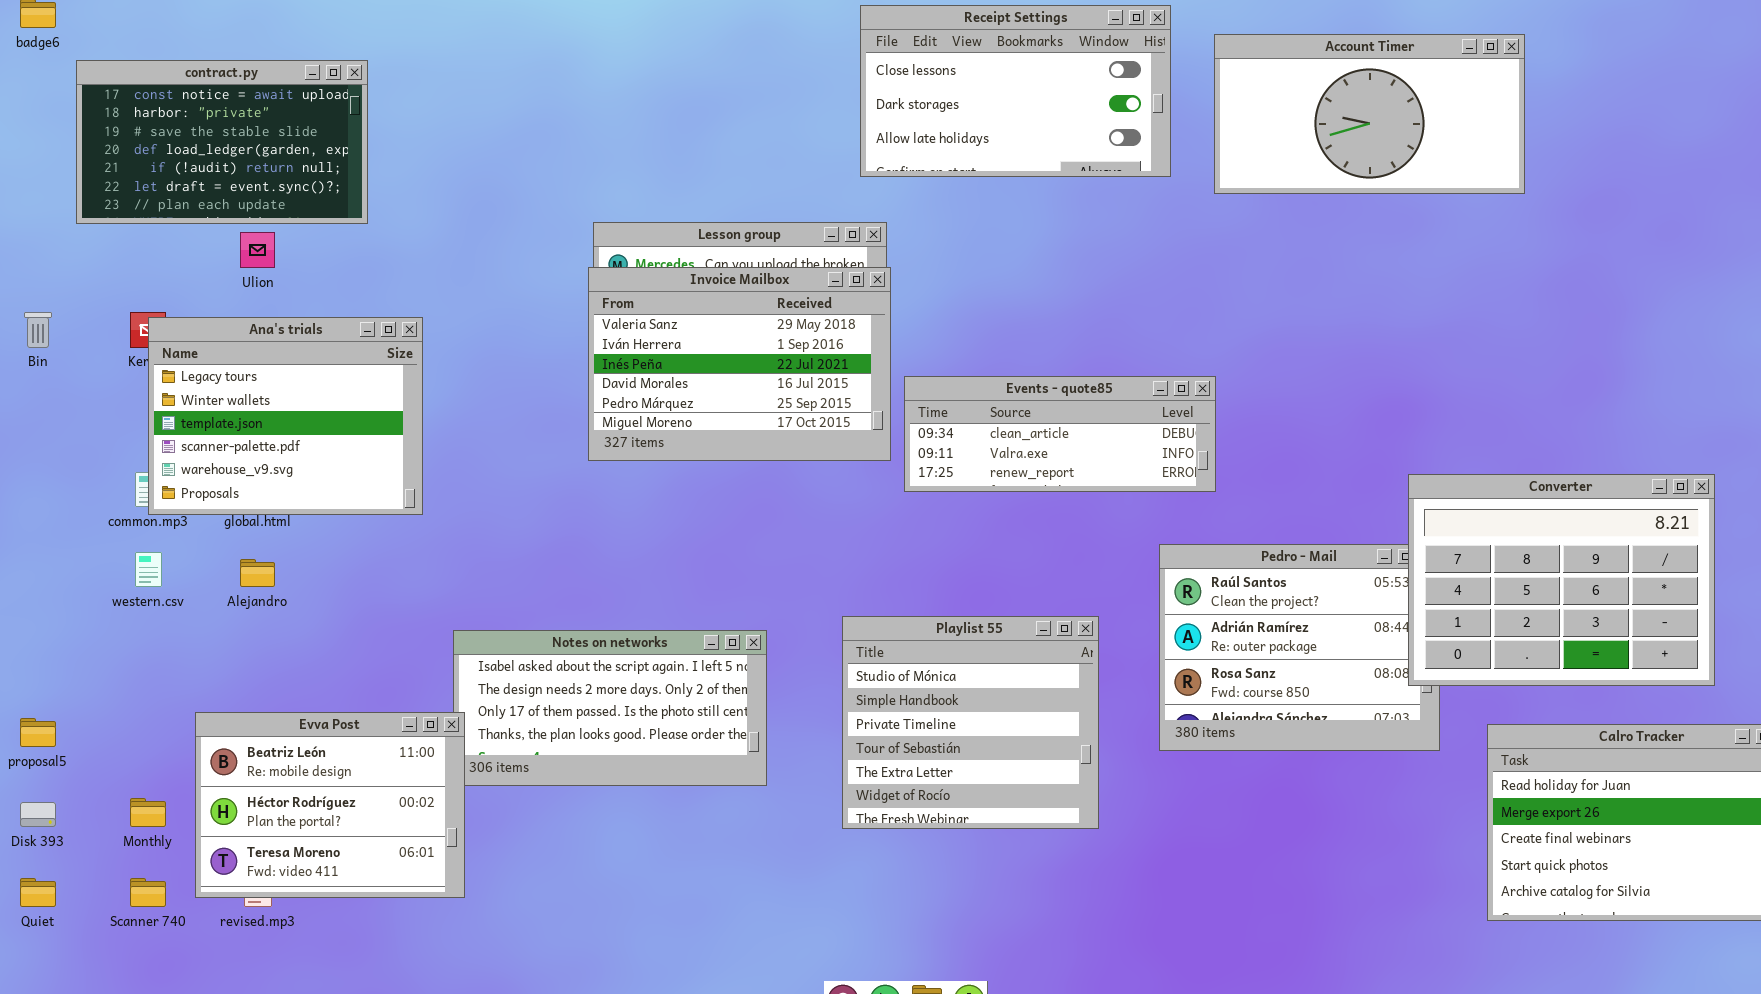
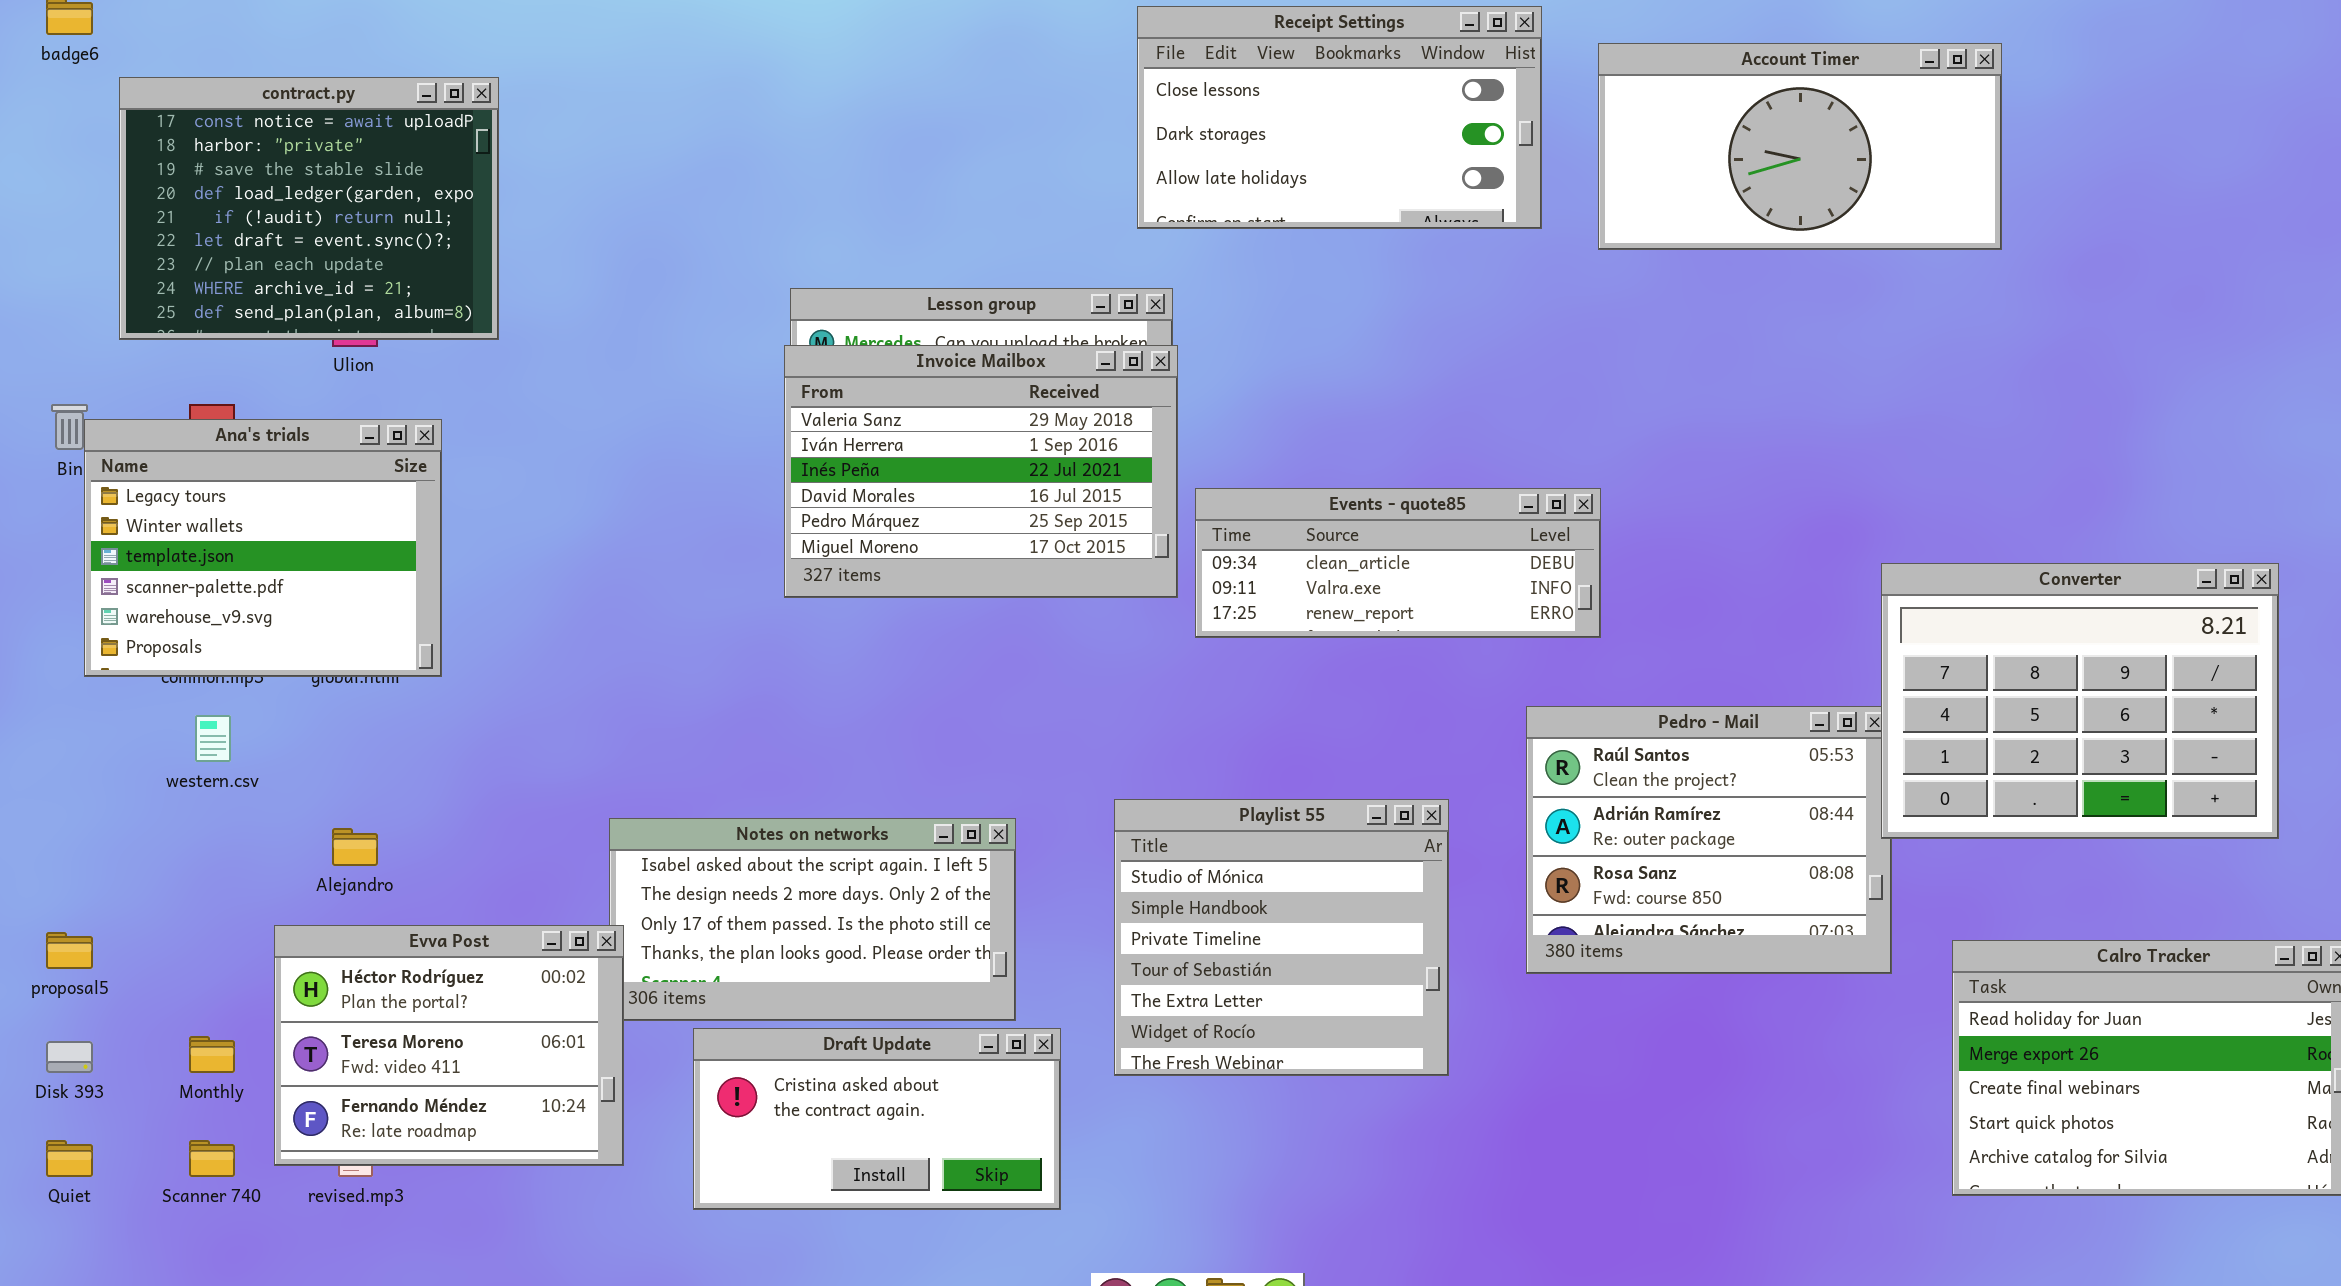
contract.py: [76,60,368,224] -> [119,77,499,340], resized
Ana's trials: [148,317,423,515] -> [84,419,442,677], moved
Converter: [1408,474,1715,686] -> [1881,563,2279,839], moved
Alejandro: [240,559,275,587] -> [332,828,378,866], moved
Evva Post: [195,712,465,898] -> [274,925,624,1166], scrolled down 1 row
Draft Update: none -> [693,1028,1061,1210], opened

